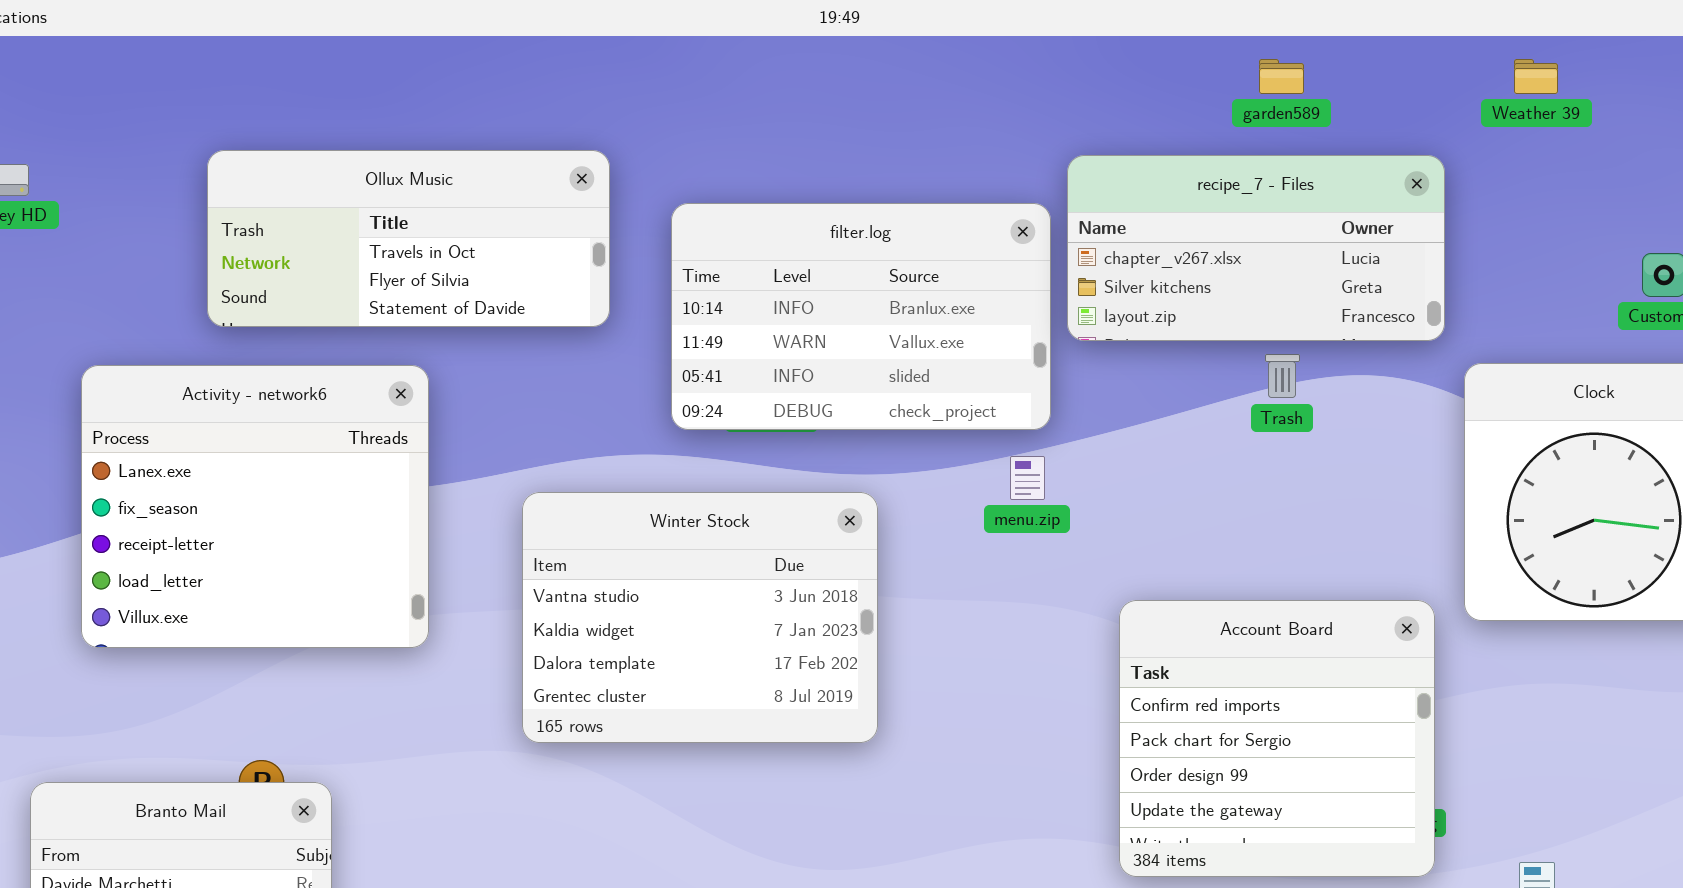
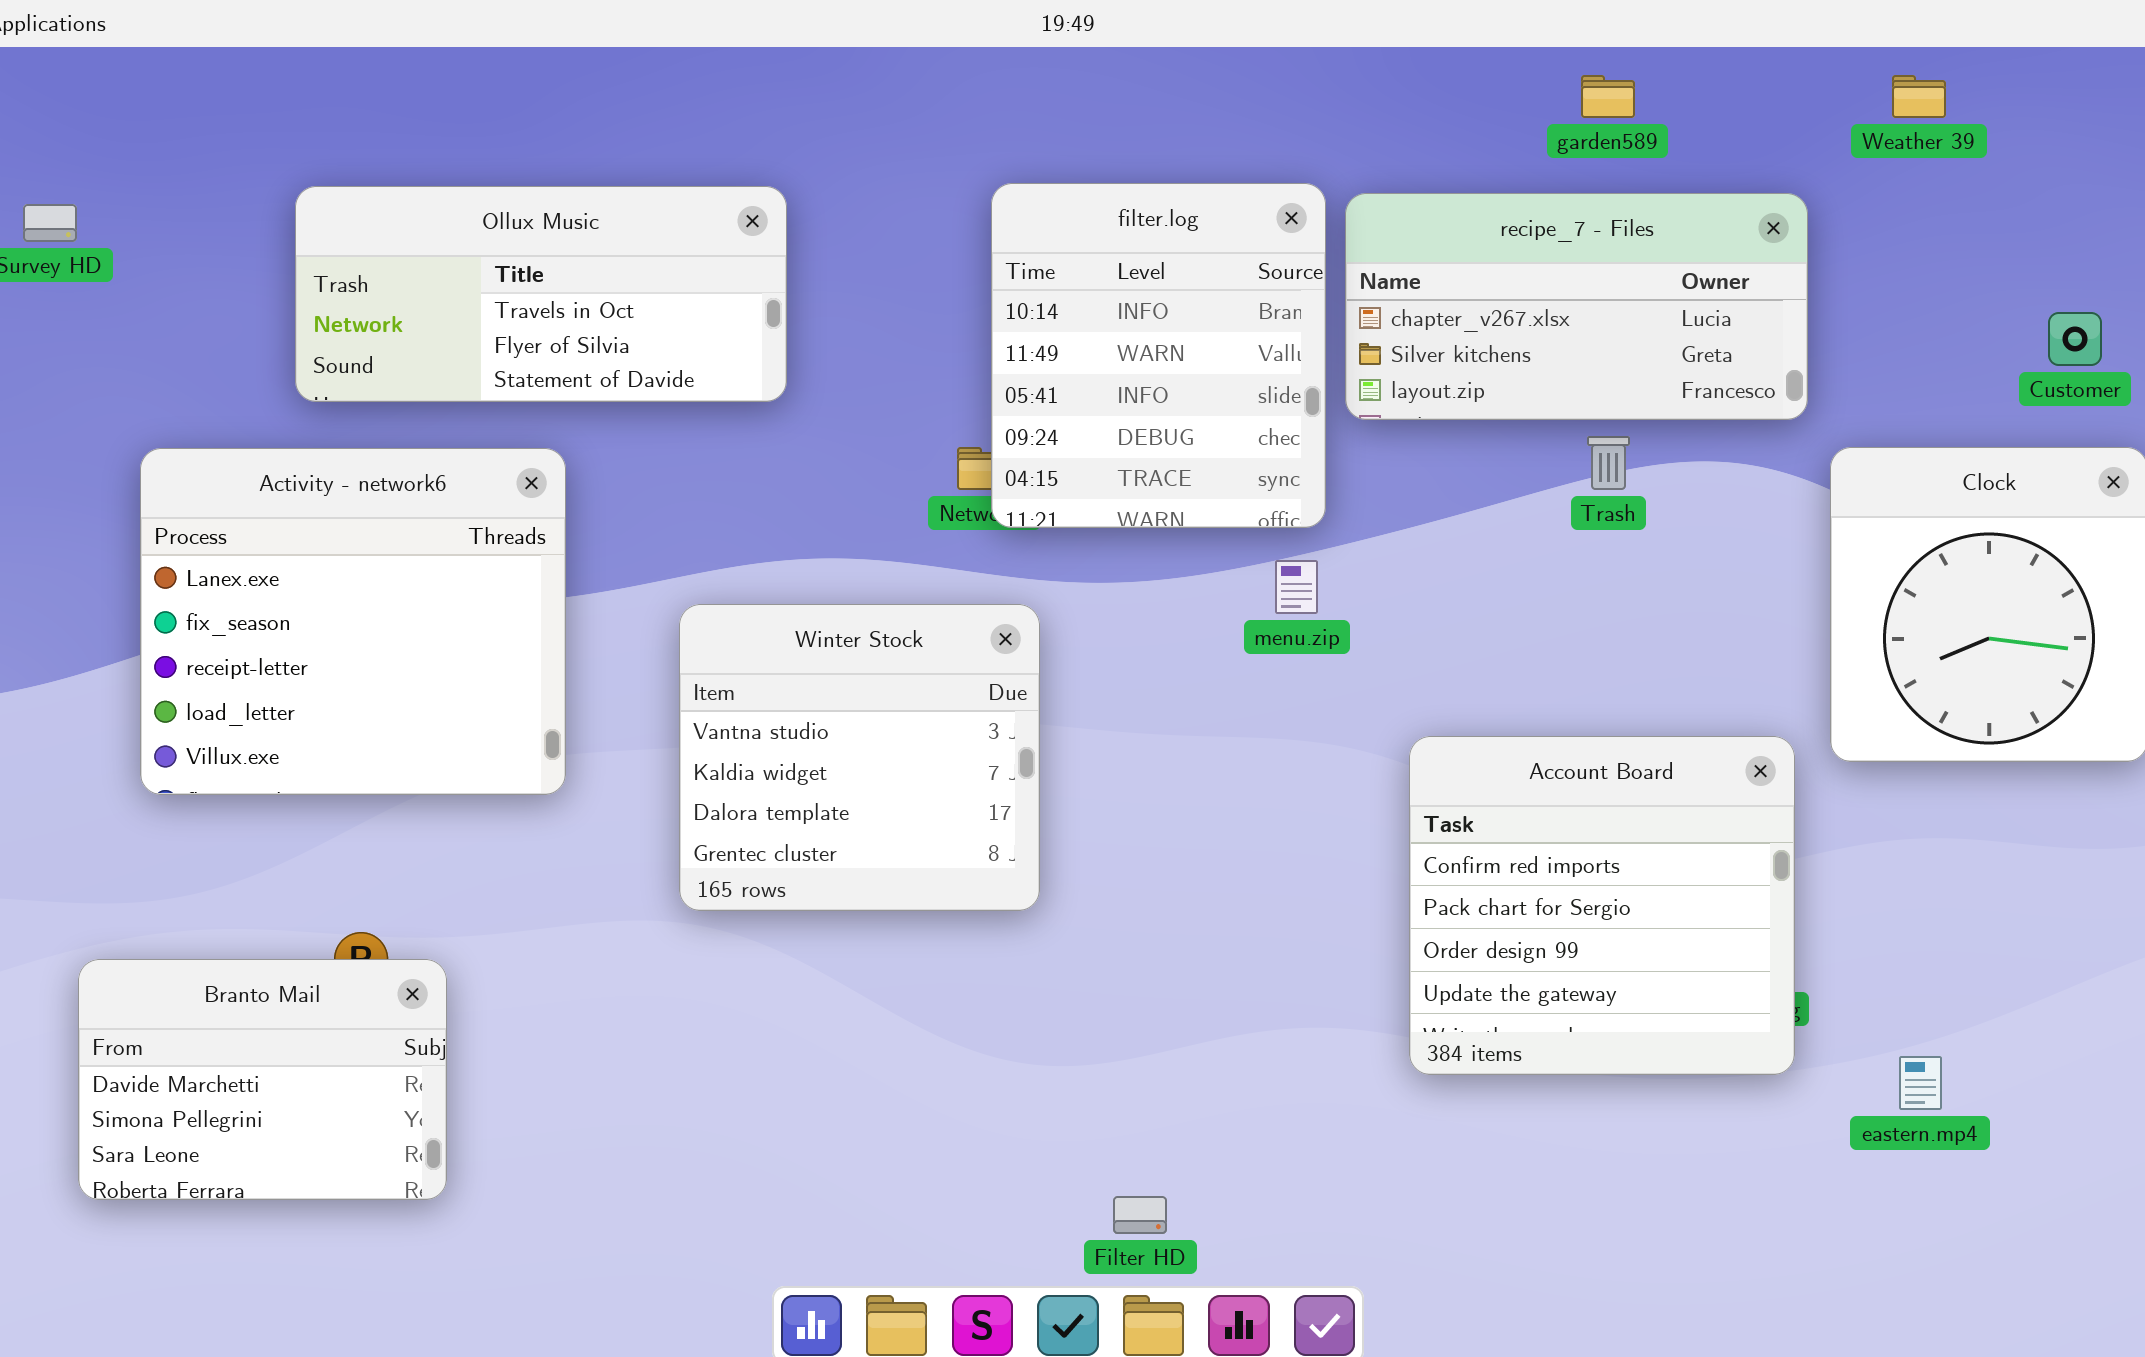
filter.log: [671,203,1051,430] -> [991,183,1326,528], resized
Winter Stock: [522,492,878,743] -> [679,604,1040,911], resized

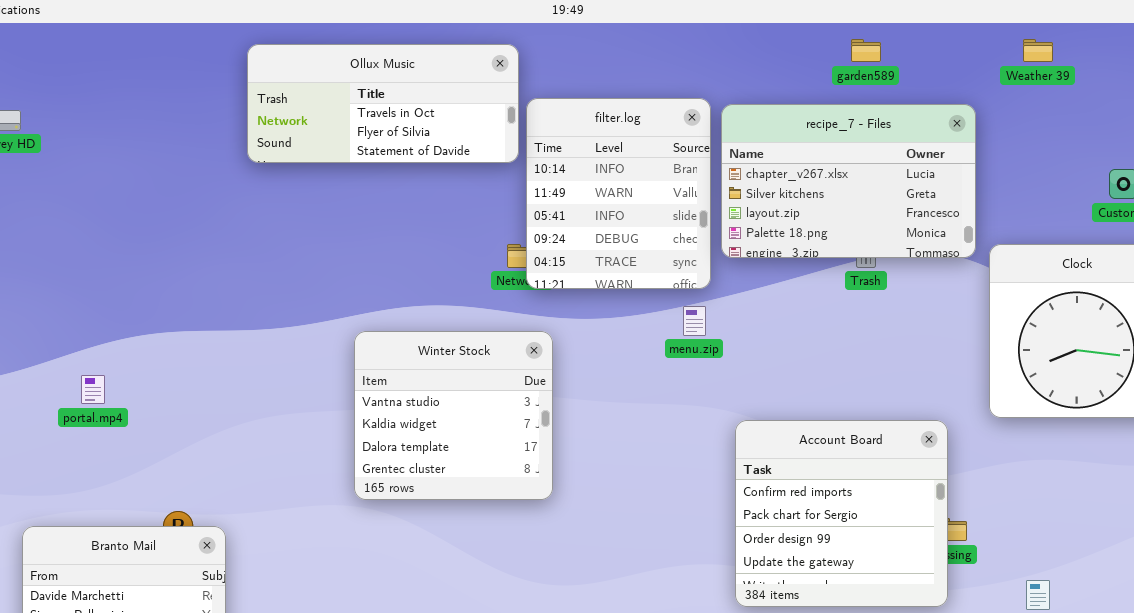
Ollux Music: [295,186,787,402] -> [247,44,519,163], moved
recipe_7 - Files: [1345,193,1808,420] -> [721,104,976,258], resized
Activity - network6: [140,448,566,795] -> none, closed
Account Board: [1409,736,1795,1075] -> [735,420,948,607], moved

